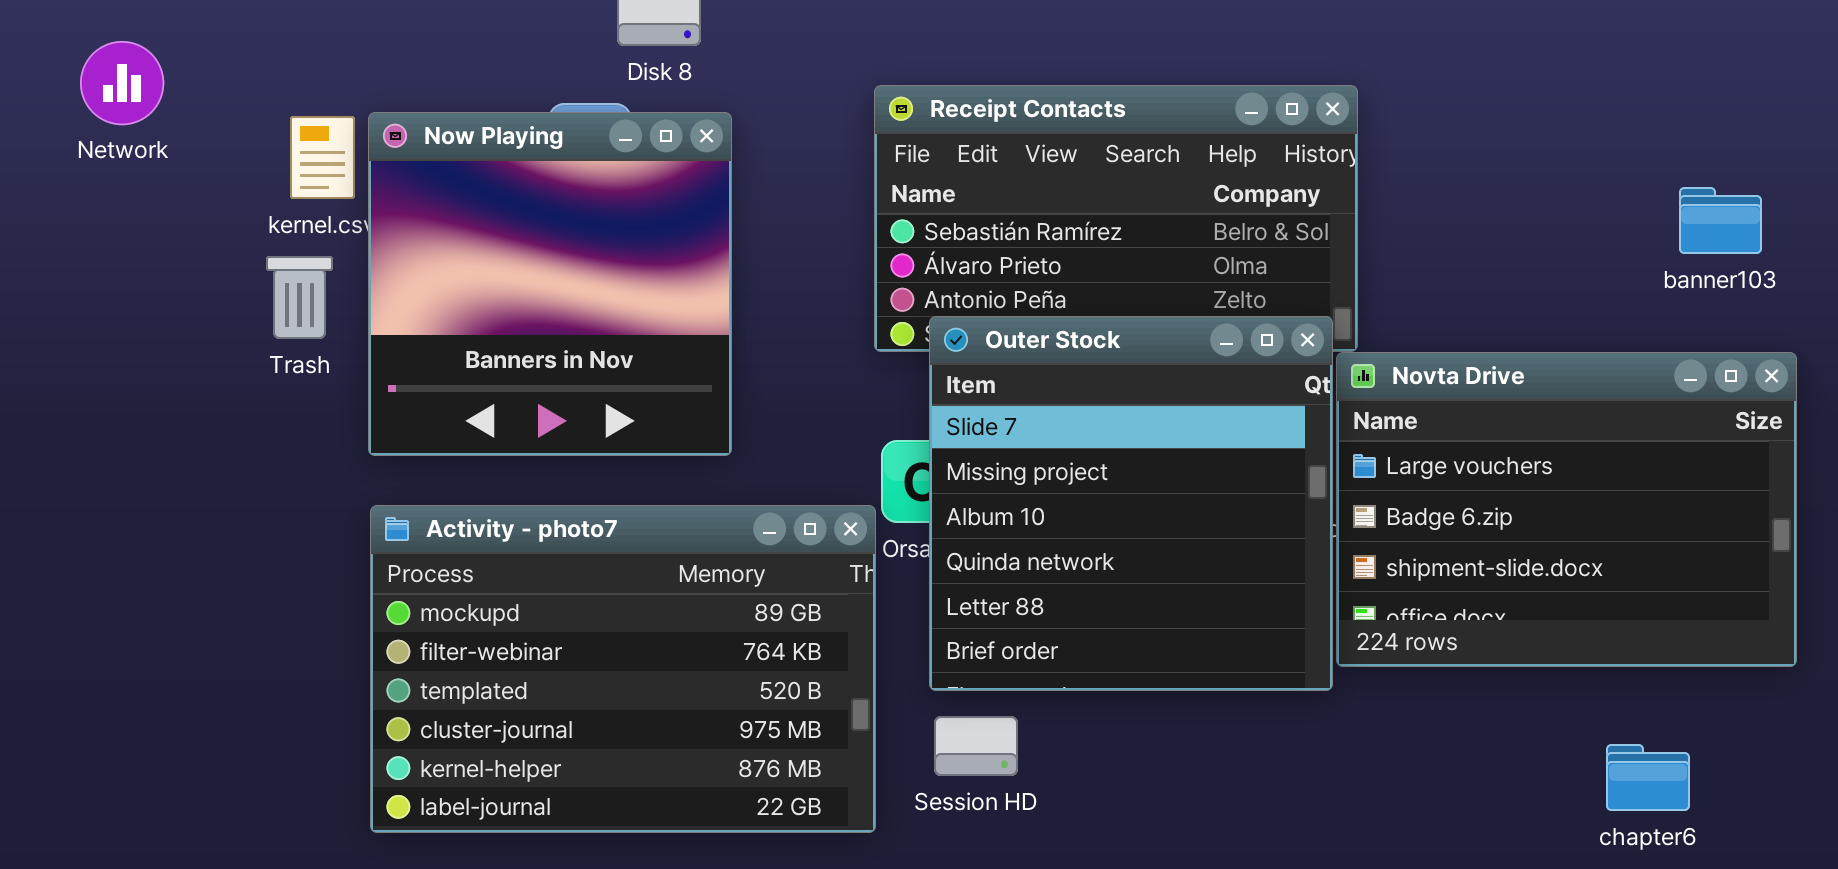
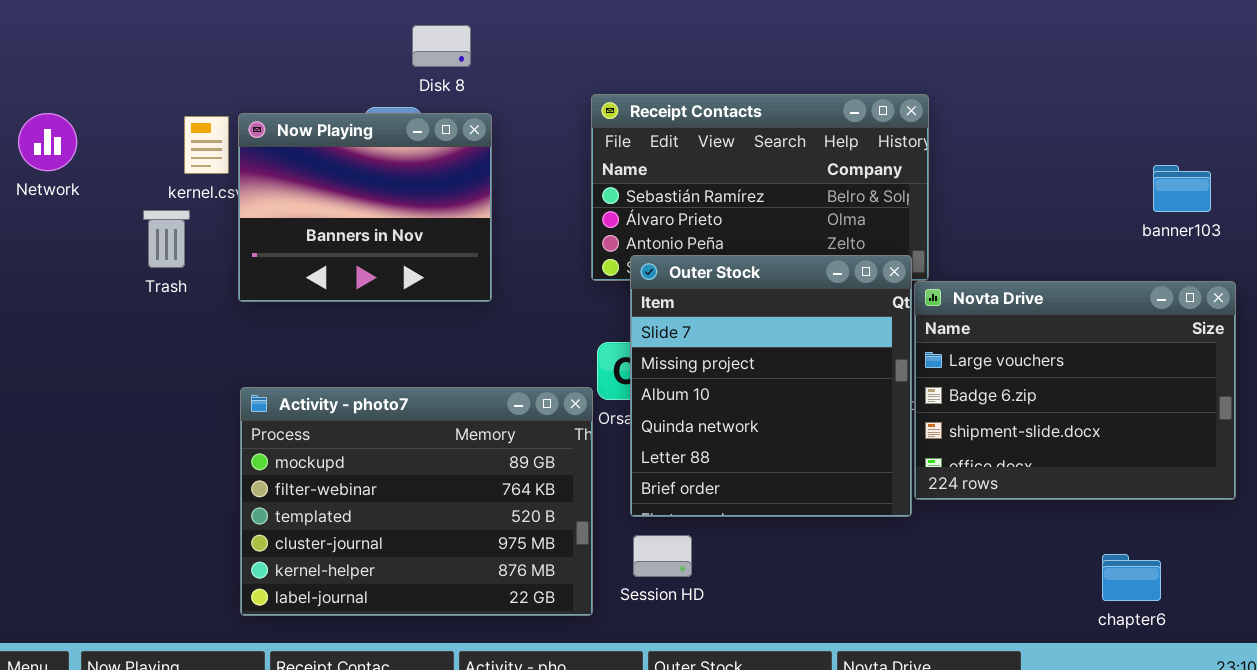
Network: [80,41,164,125] -> [18,113,77,171], moved
Now Playing: [368,112,732,456] -> [238,113,492,302], resized
Trash: [266,256,333,339] -> [143,210,190,268], moved

